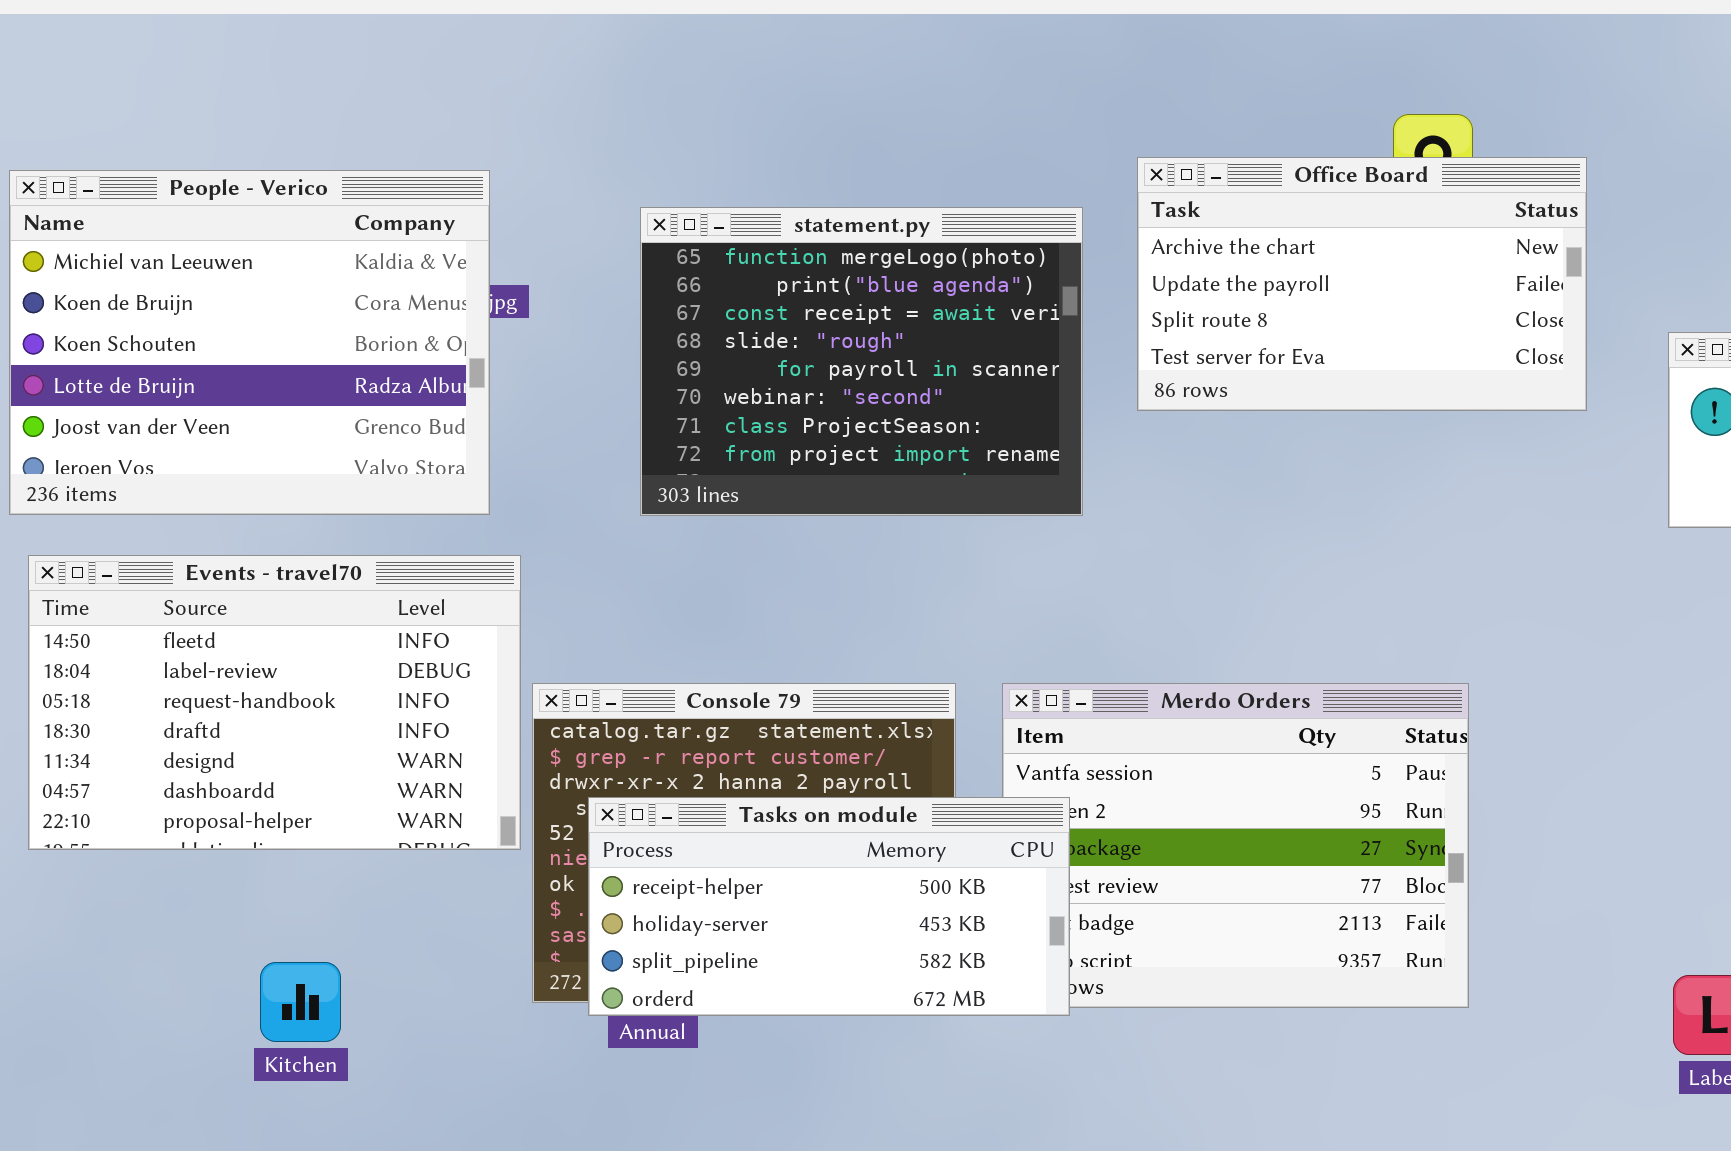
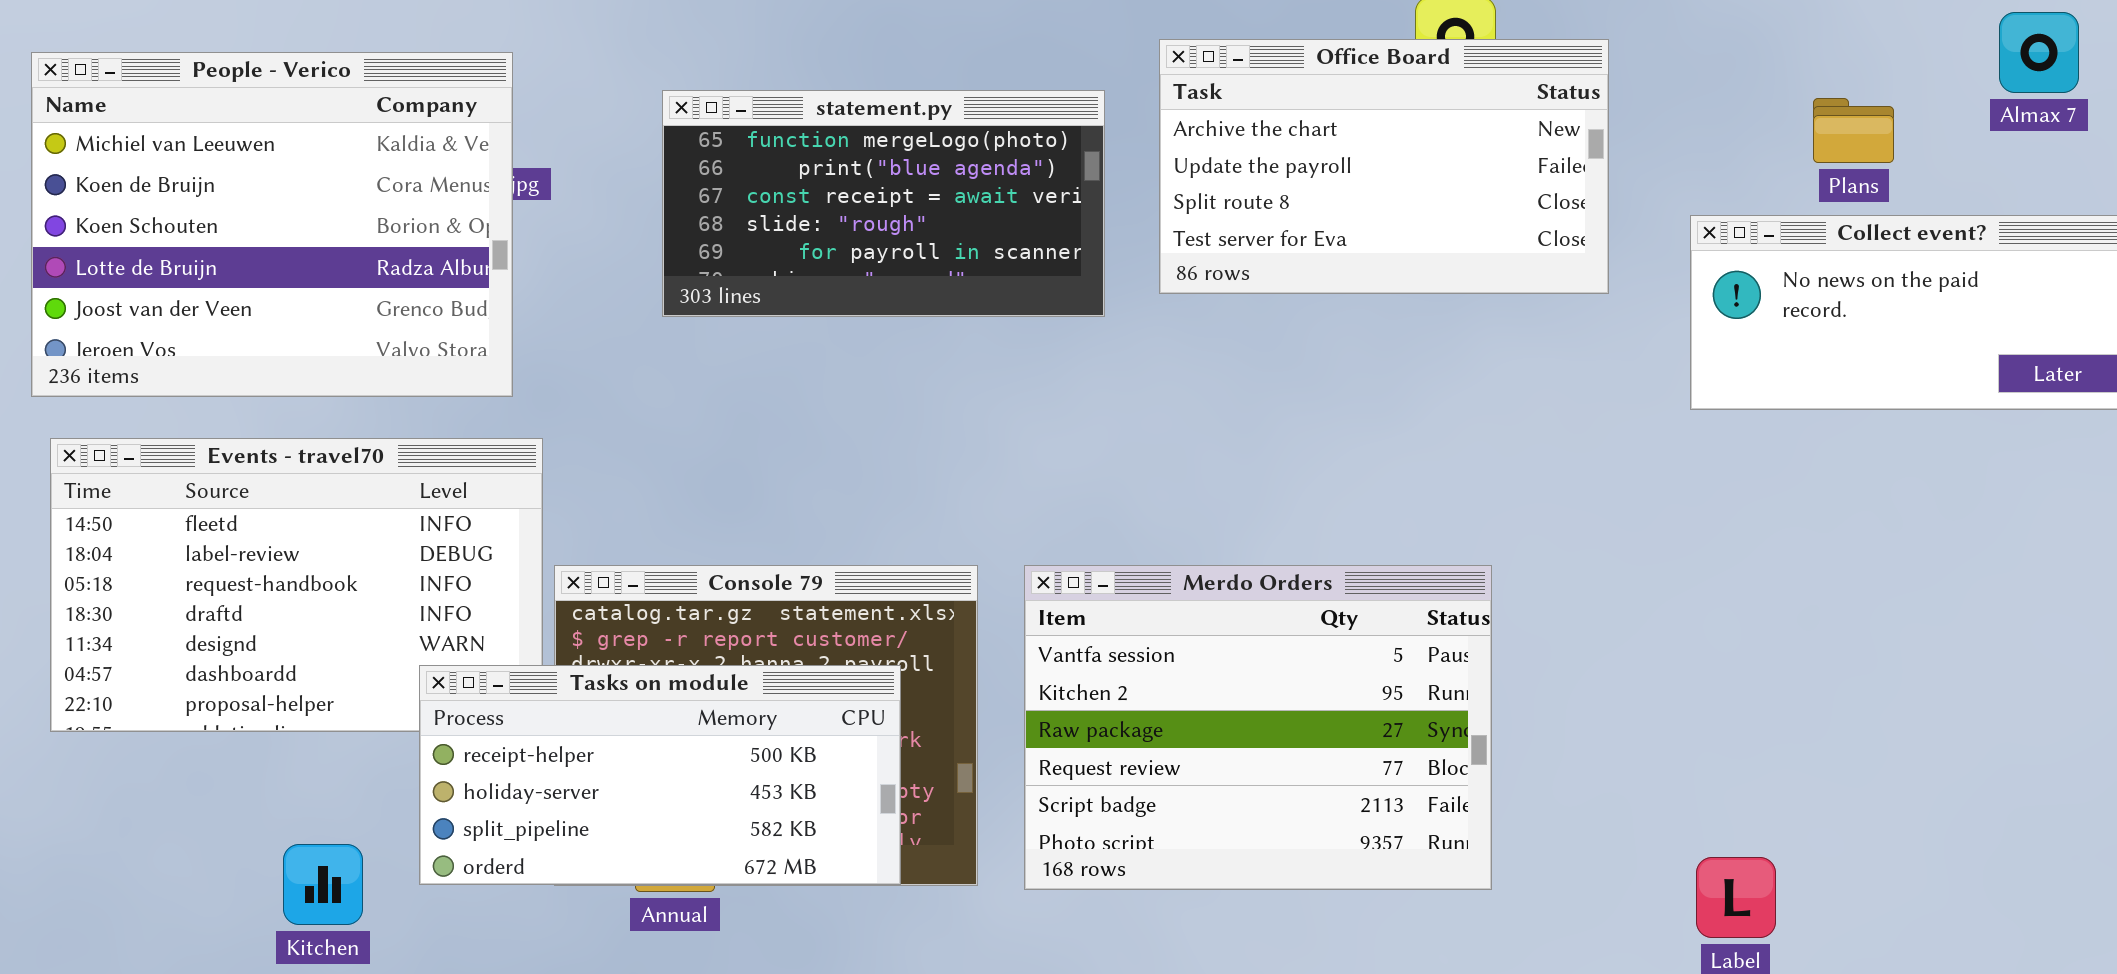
statement.py: [640,207,1083,516] -> [662,90,1105,317], resized
Tasks on module: [588,797,1070,1016] -> [419,665,901,885], moved

